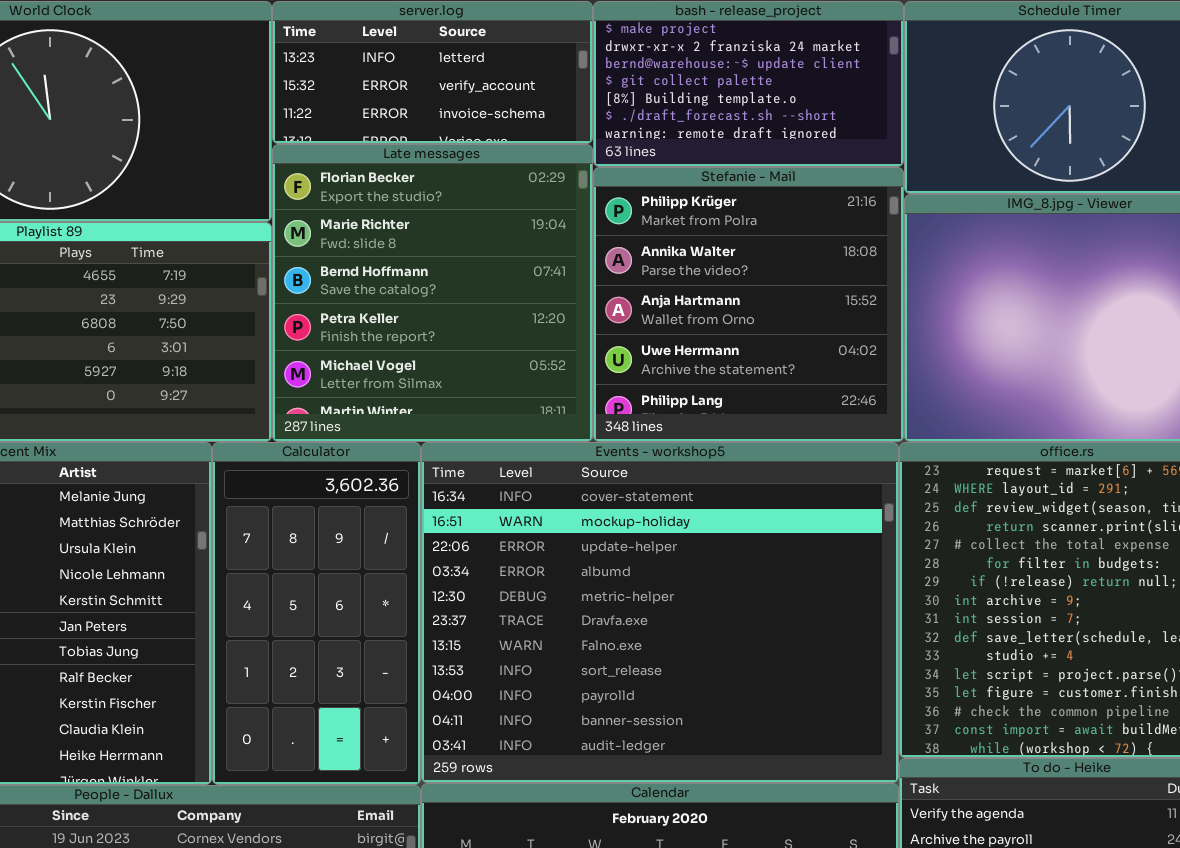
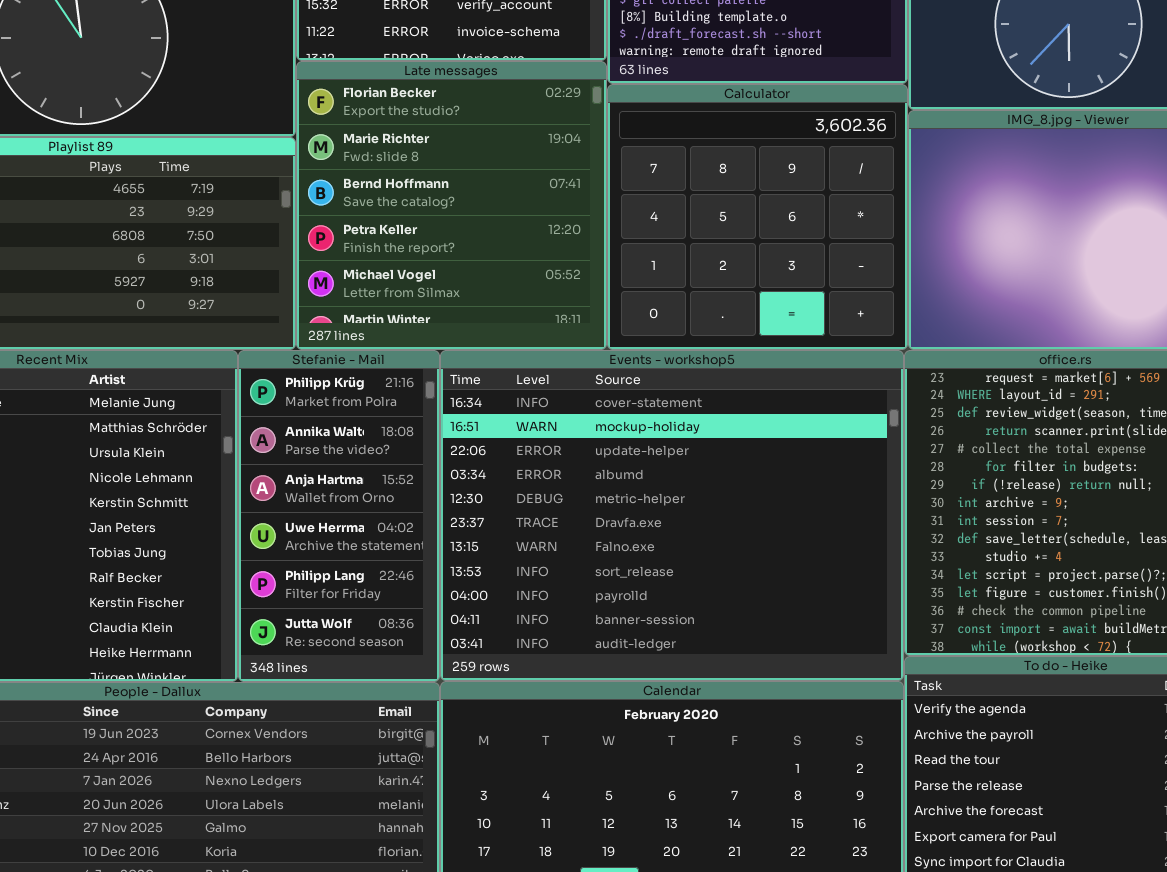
Stefanie - Mail: [593,167,904,442] -> [238,350,440,682], moved, resized
Calculator: [212,442,421,785] -> [607,84,908,350], moved, resized

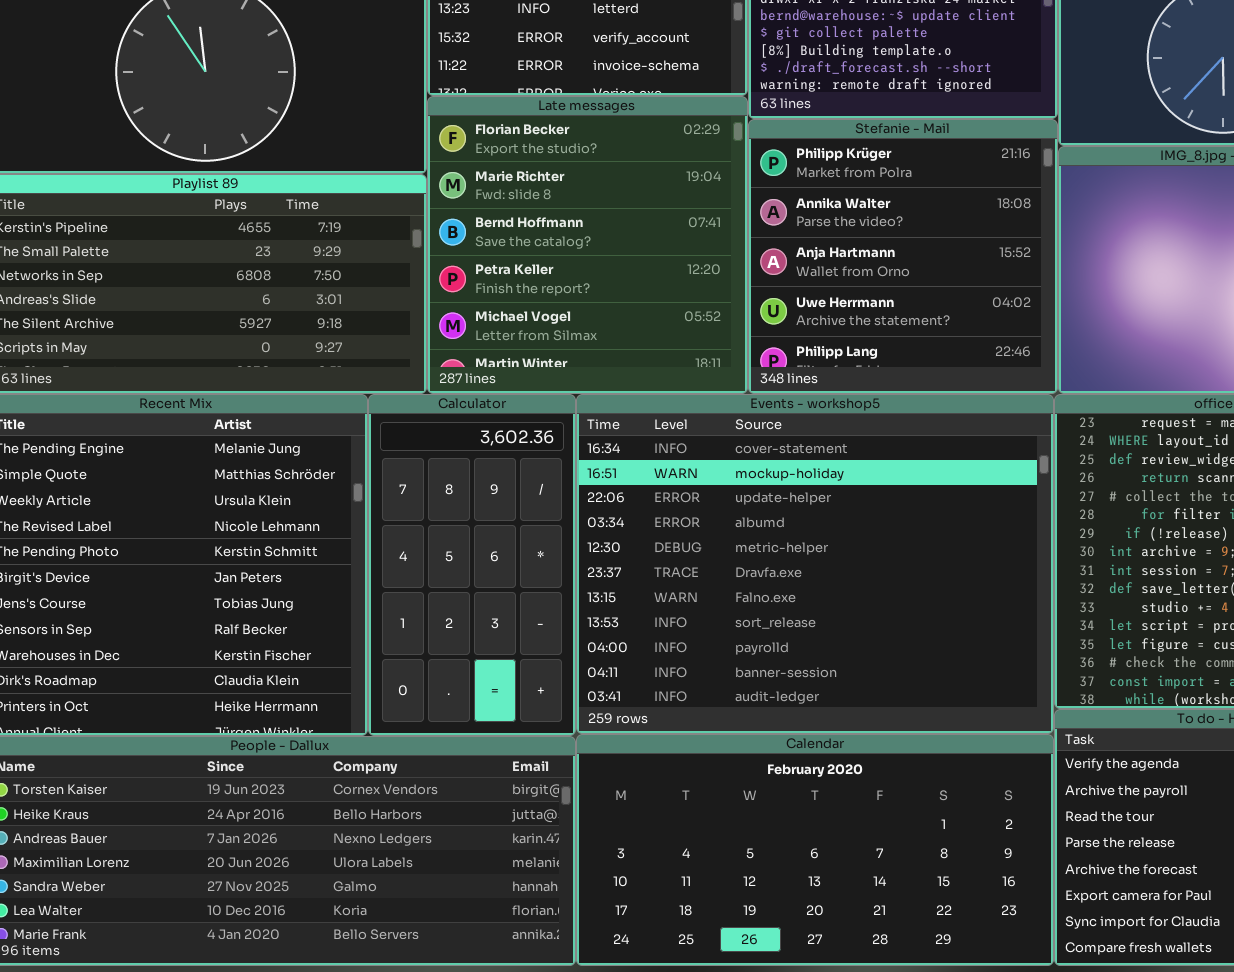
Calculator: [607,84,908,350] -> [368,394,576,736], moved, resized
Stefanie - Mail: [238,350,440,682] -> [748,119,1058,394], moved, resized

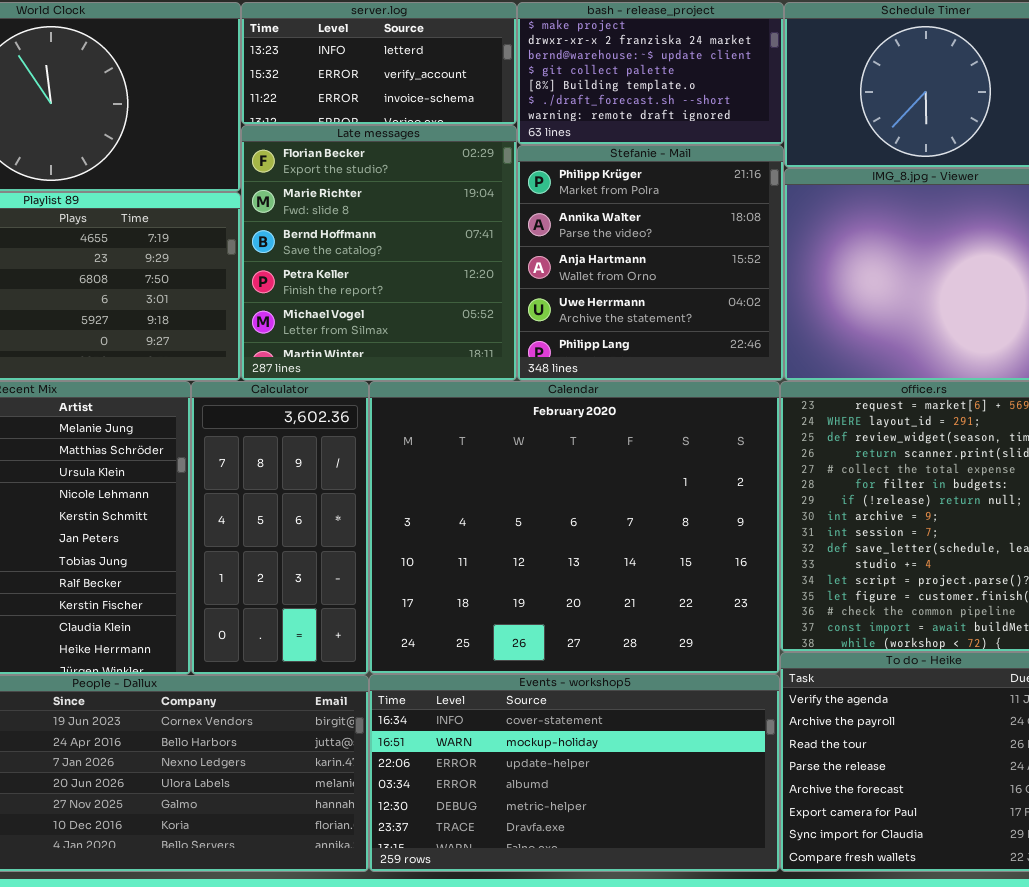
Events - workshop5: [576,394,1054,734] -> [369,674,780,872], moved, resized
Calendar: [576,734,1054,966] -> [369,381,780,674], moved, resized

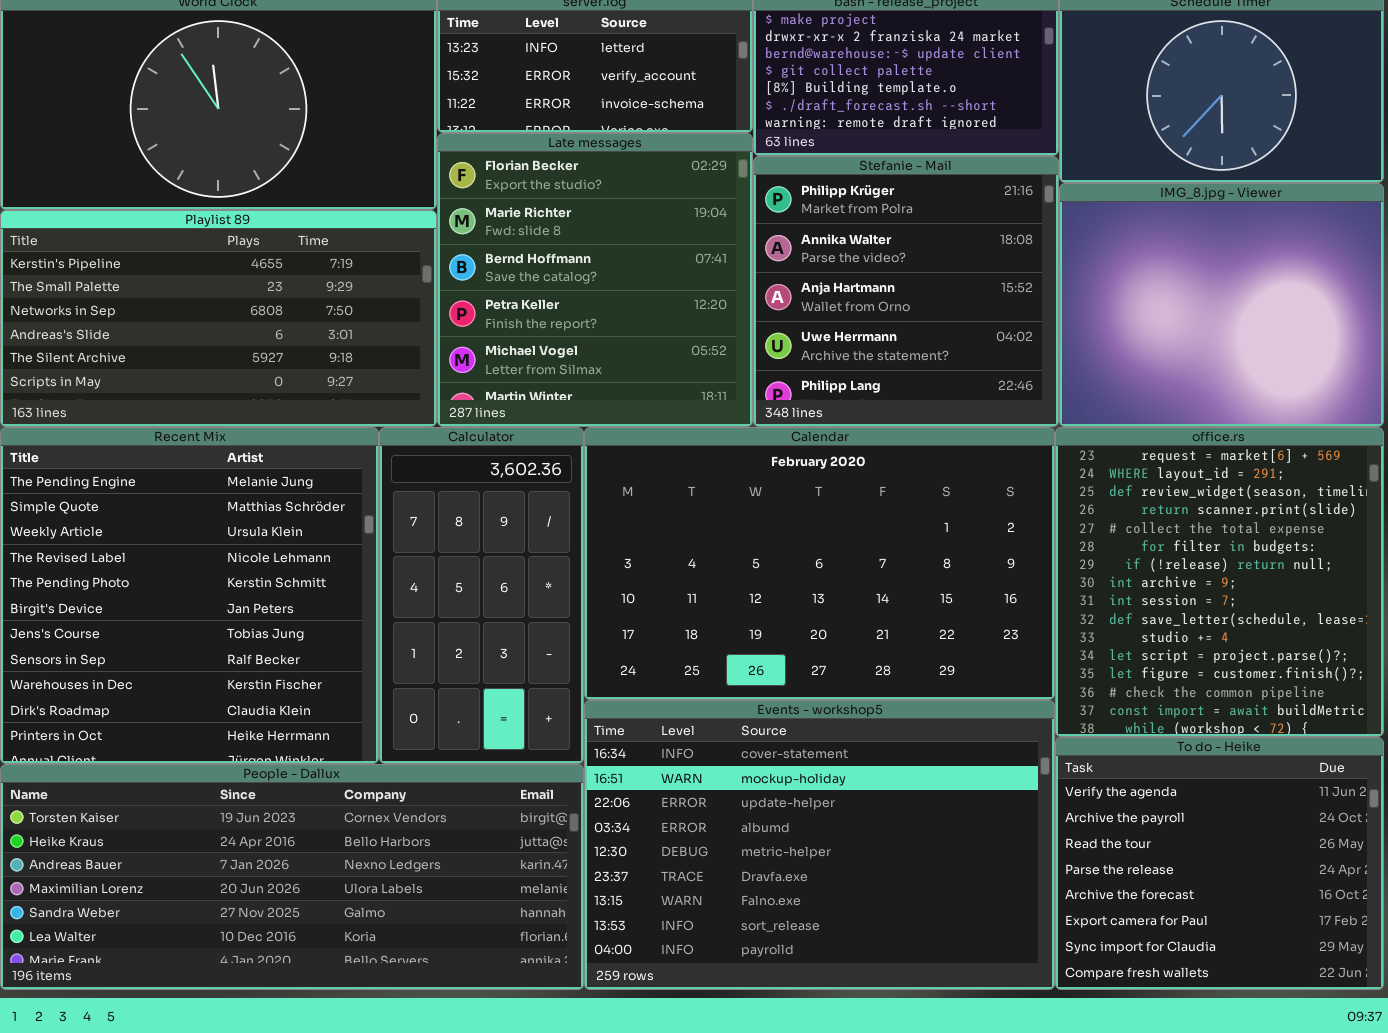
Calendar: [369,381,780,674] -> [584,427,1055,700], resized
Events - workshop5: [369,674,780,872] -> [584,700,1055,990], resized

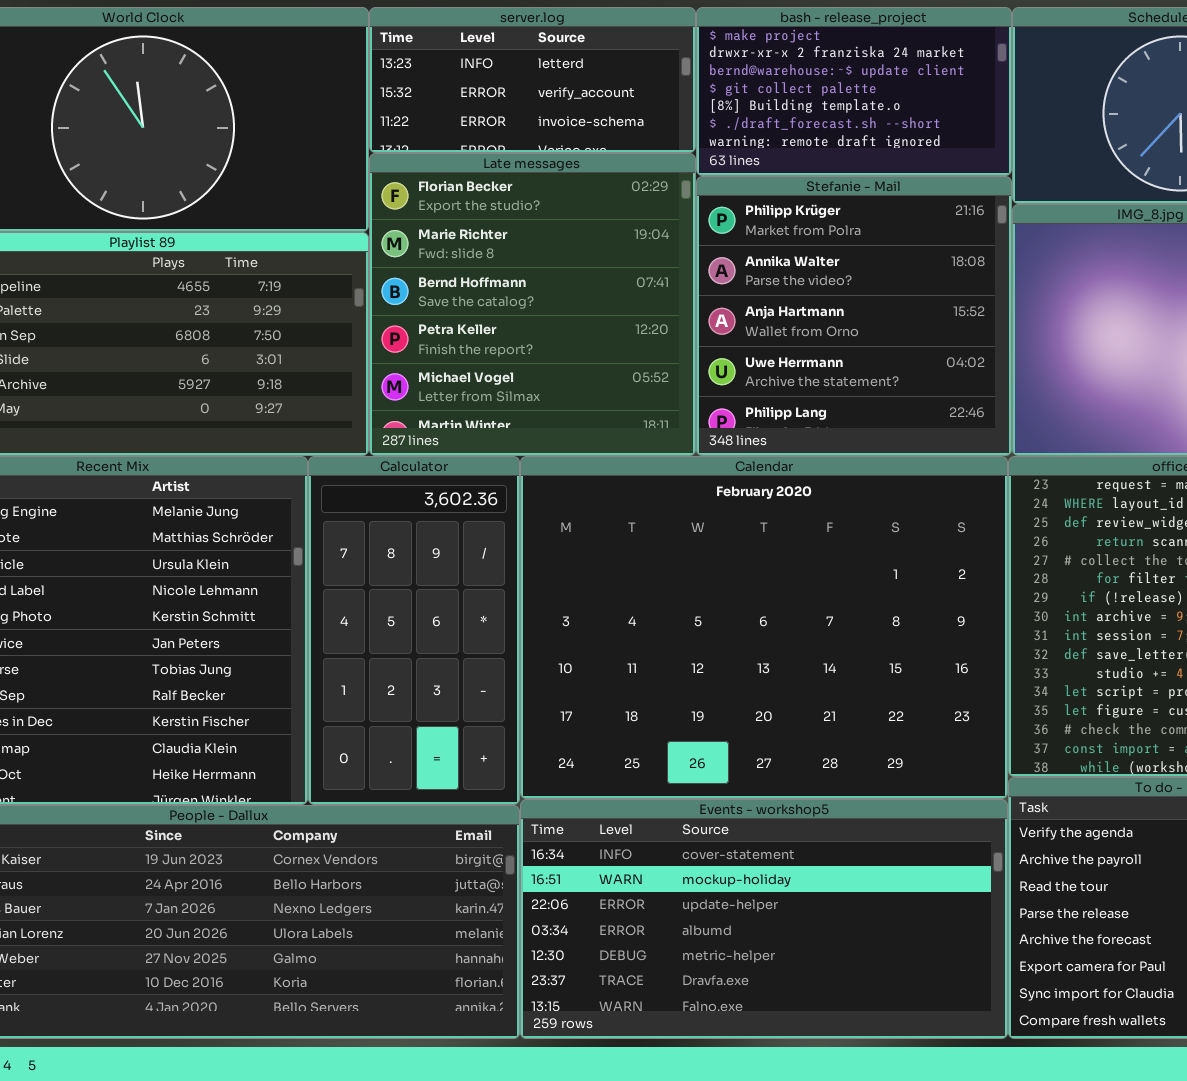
Calendar: [584,427,1055,700] -> [520,456,1008,799], resized
Events - workshop5: [584,700,1055,990] -> [520,799,1008,1039], resized

